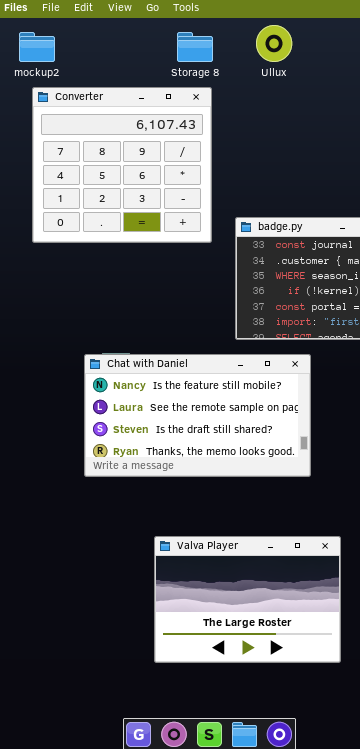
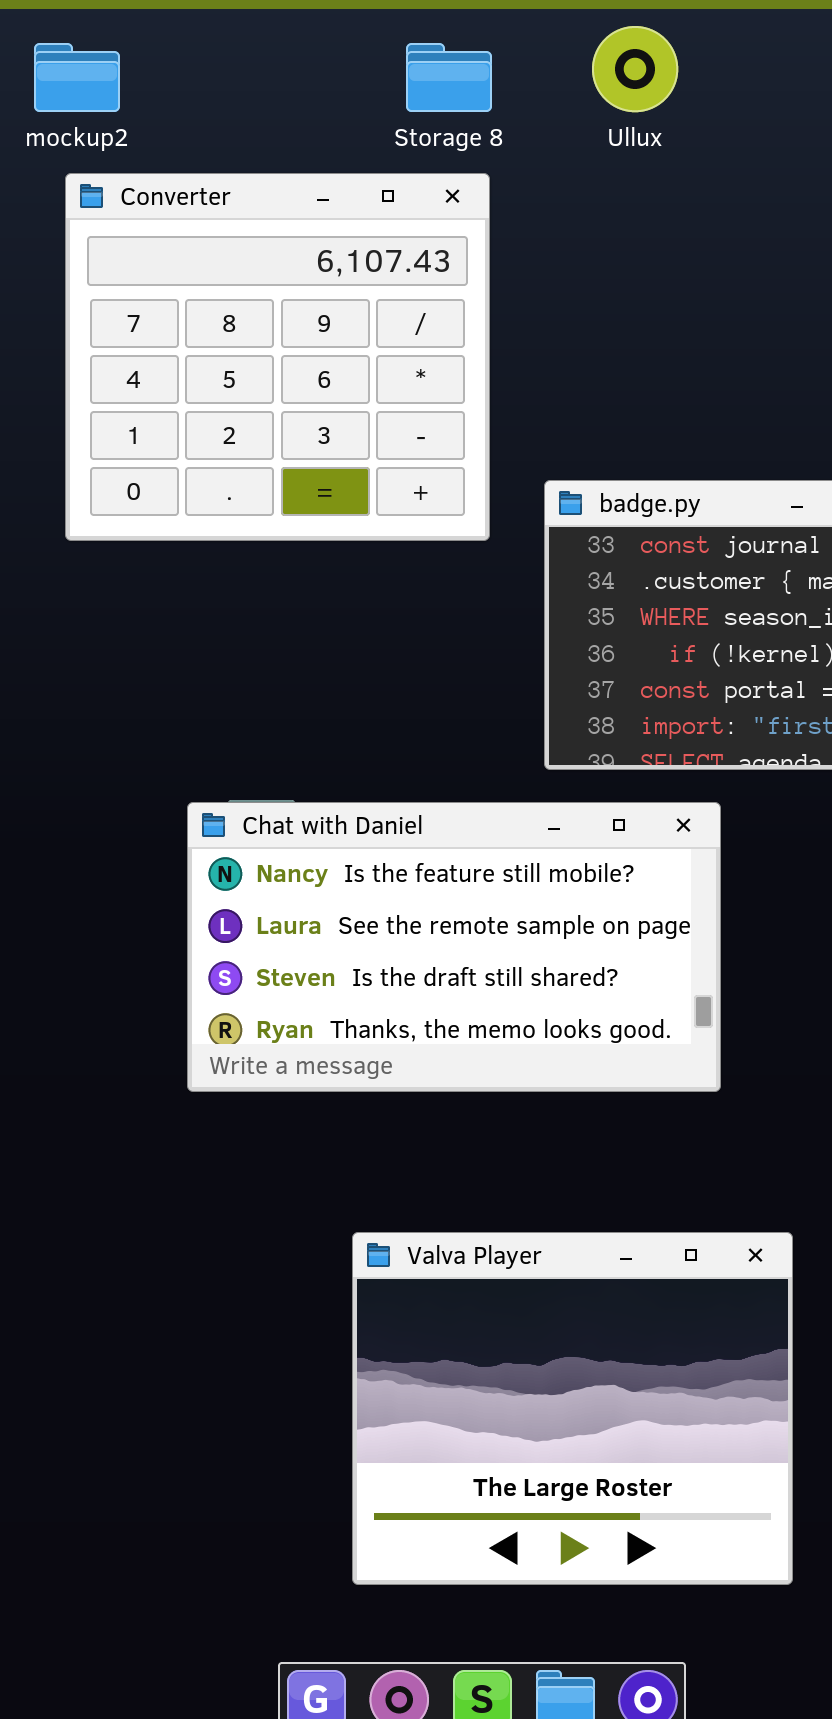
Valva Player: [154,536,341,663] -> [352,1232,793,1585], resized

